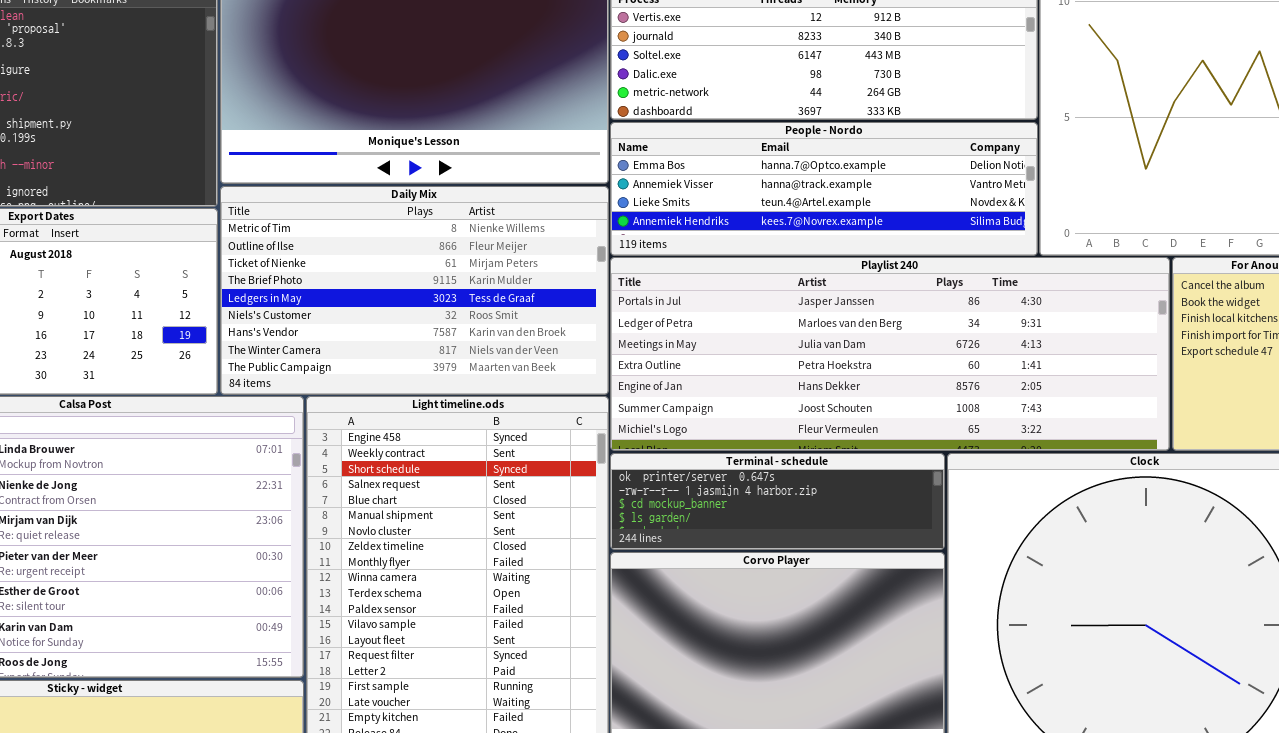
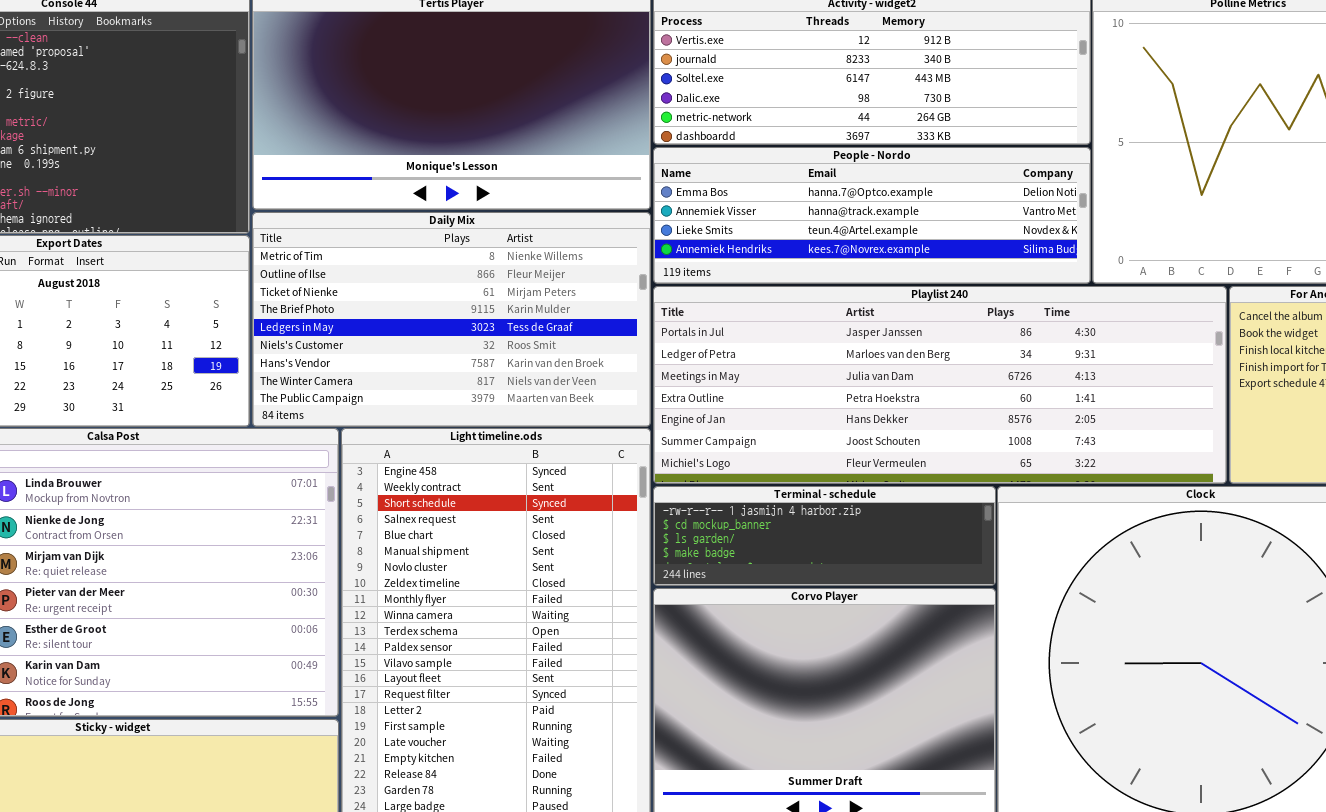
Terminal - schedule: [610,453,945,550] -> [653,486,996,586], scrolled down 1 row

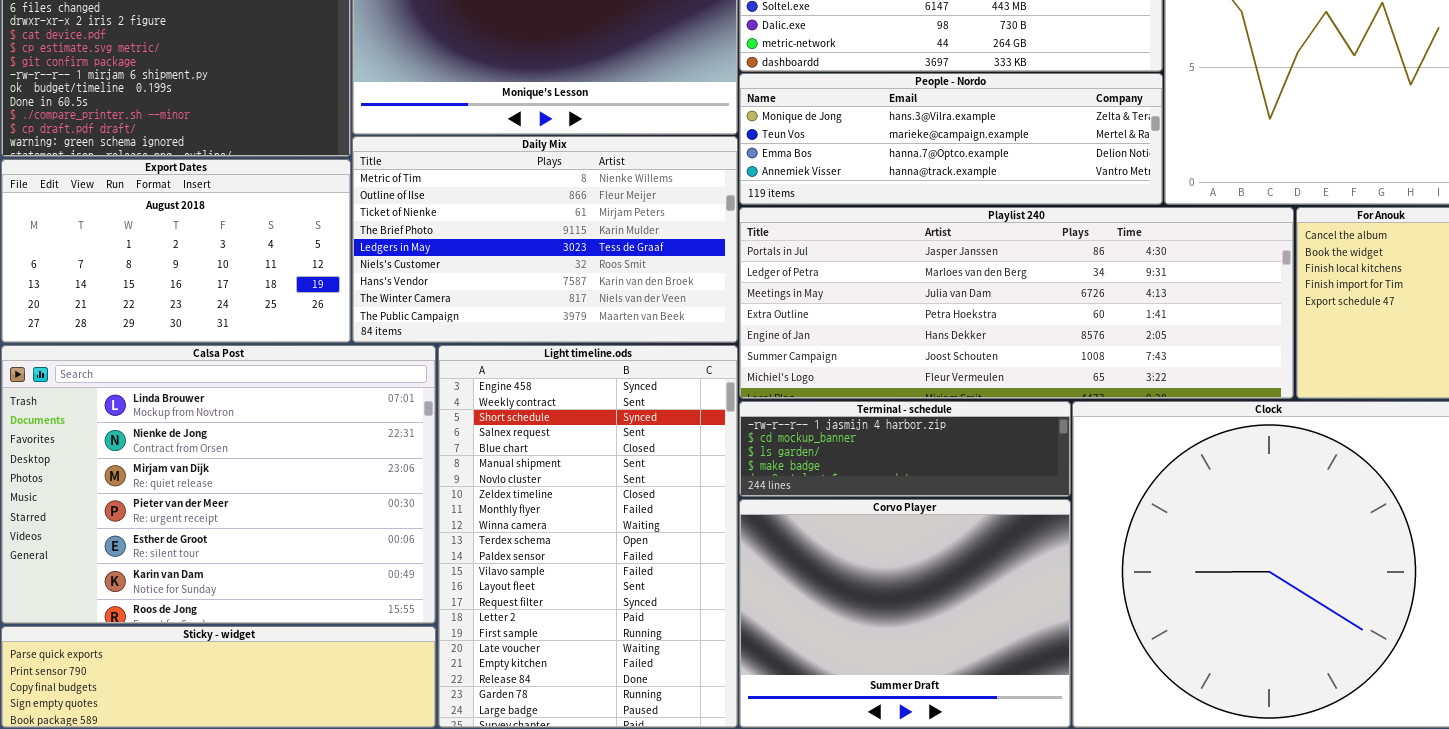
People - Nordo: [653,147,1091,284] -> [739,73,1163,205], scrolled up 2 rows

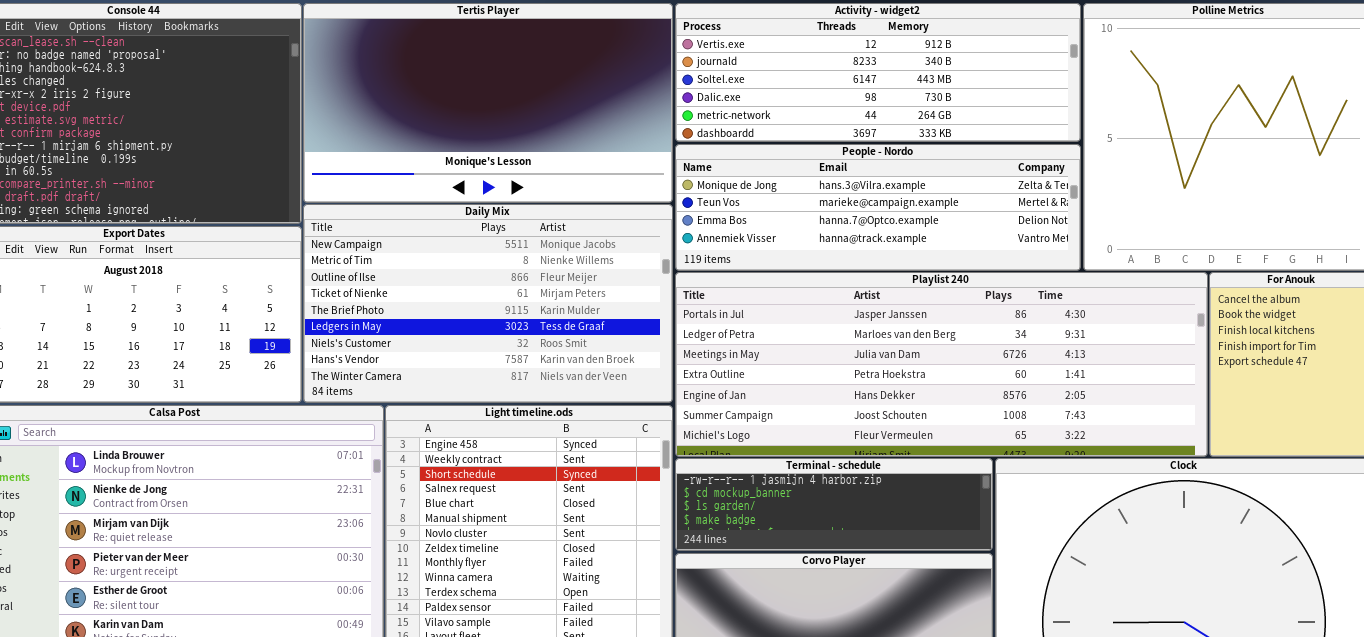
Daily Mix: [352,136,738,343] -> [303,204,673,403], scrolled up 1 row

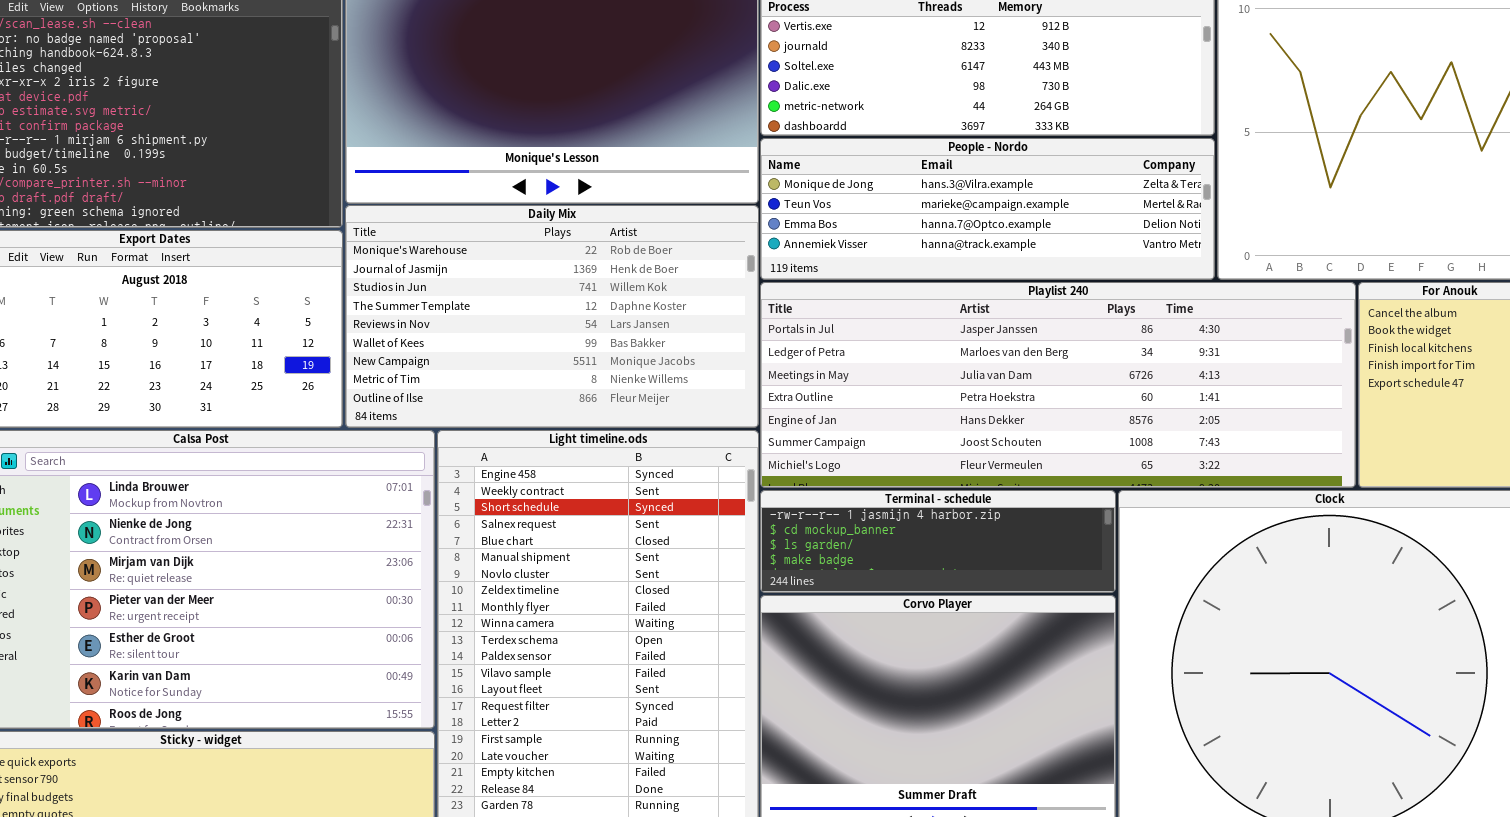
Daily Mix: [303,204,673,403] -> [345,205,759,428], scrolled up 6 rows

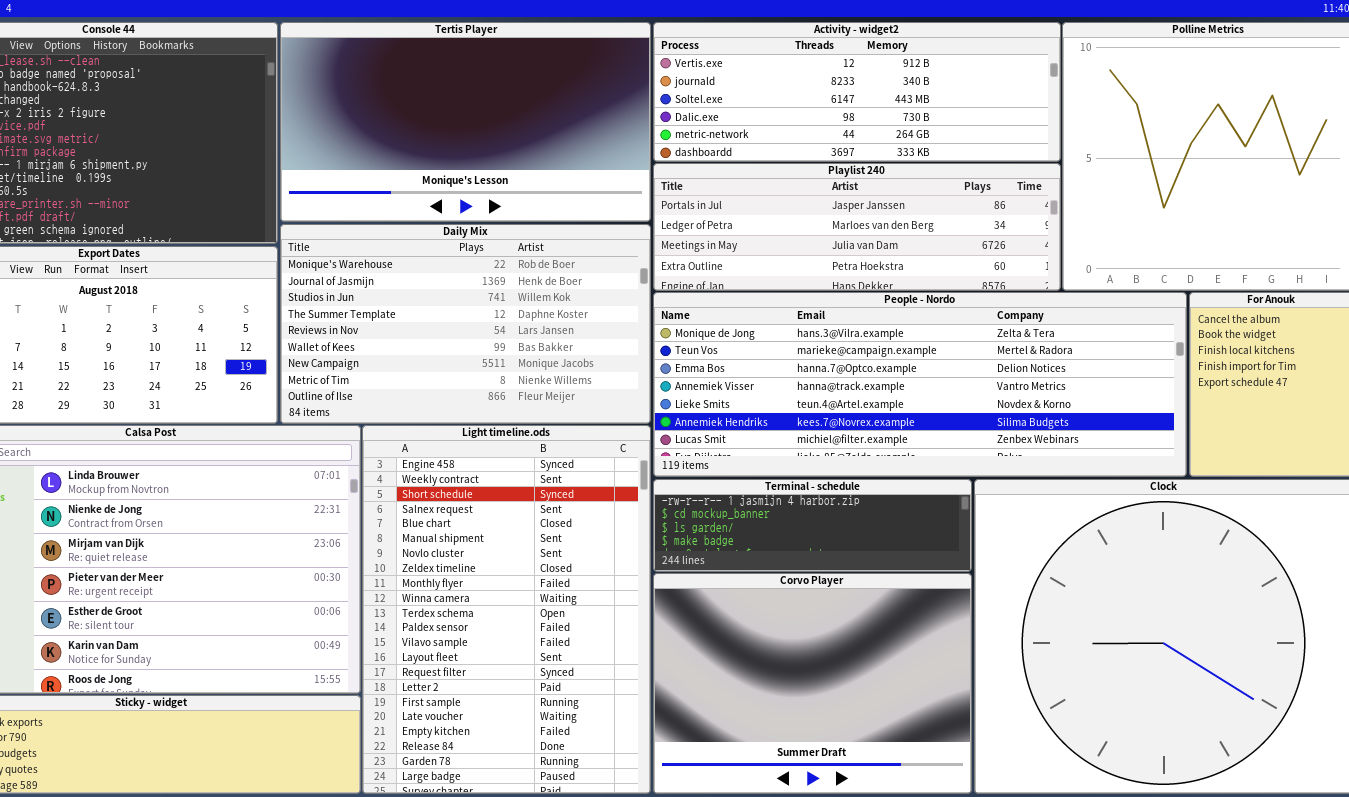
People - Nordo: [760,138,1215,280] -> [653,292,1187,477], moved, resized
Playlist 240: [760,282,1356,488] -> [653,163,1061,291], moved, resized

